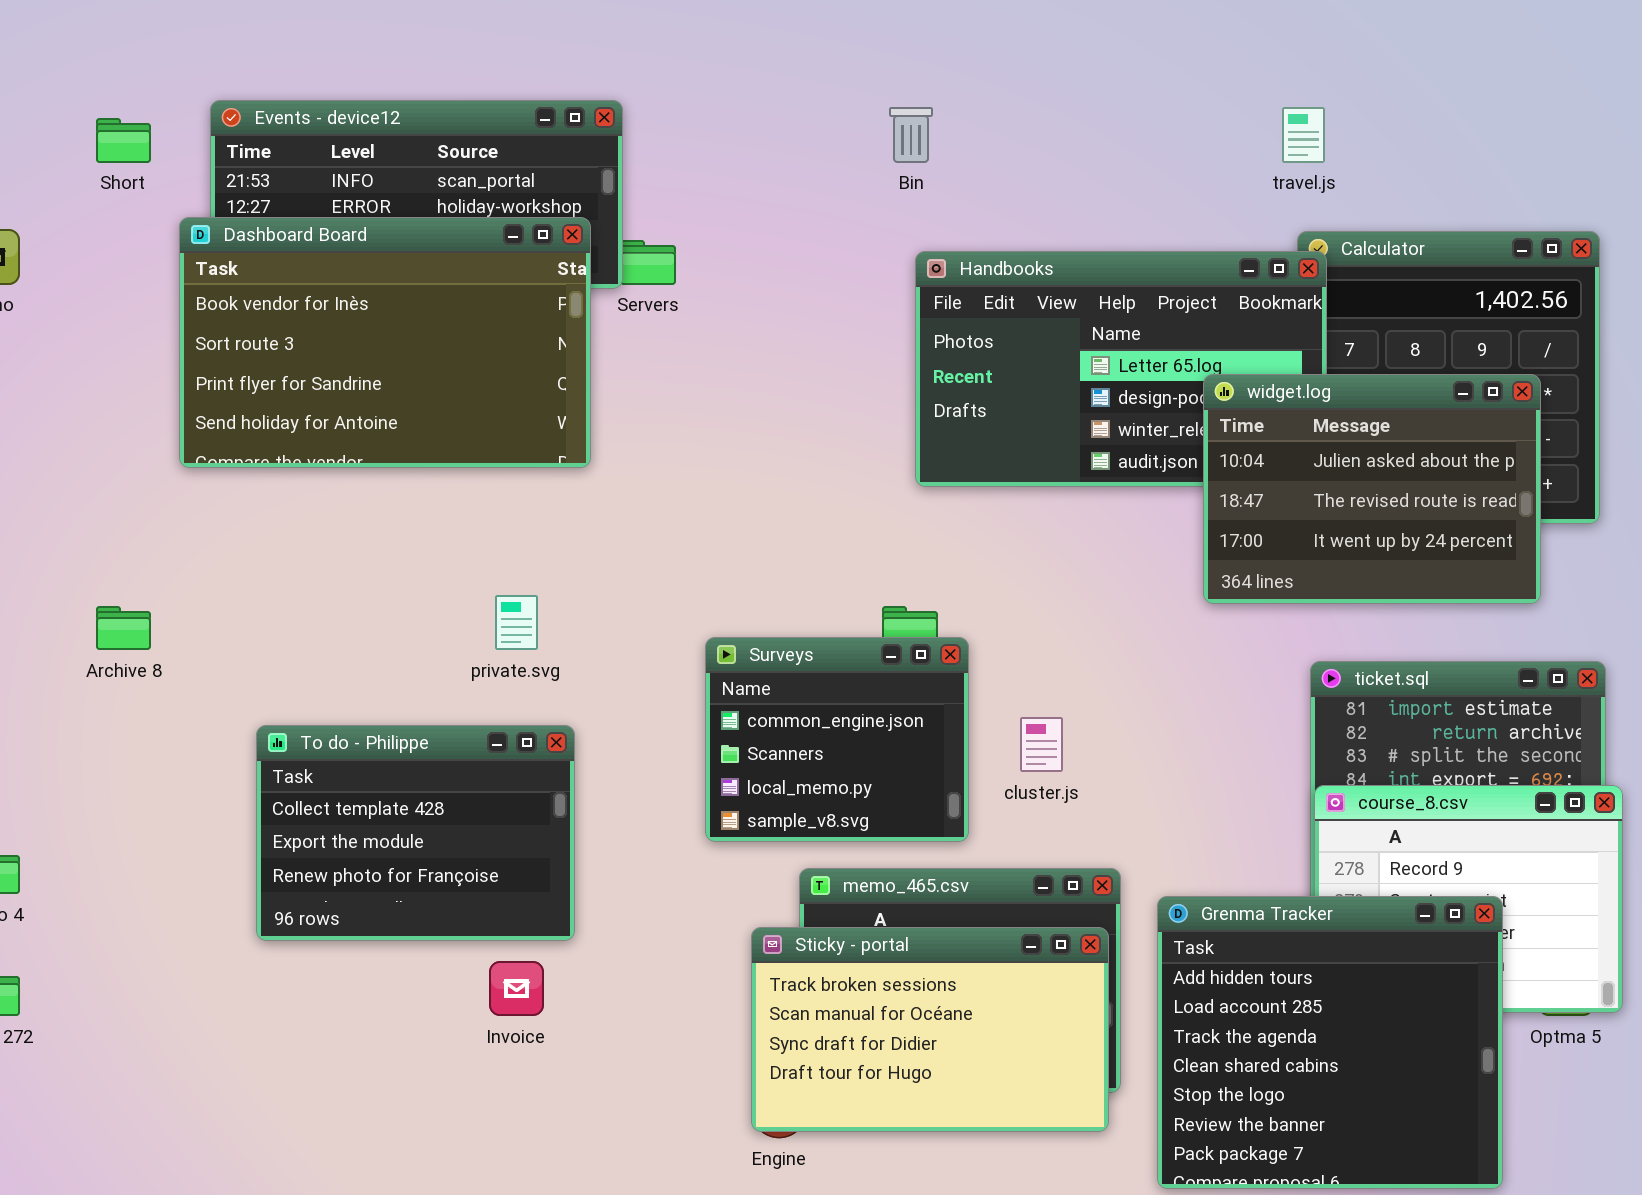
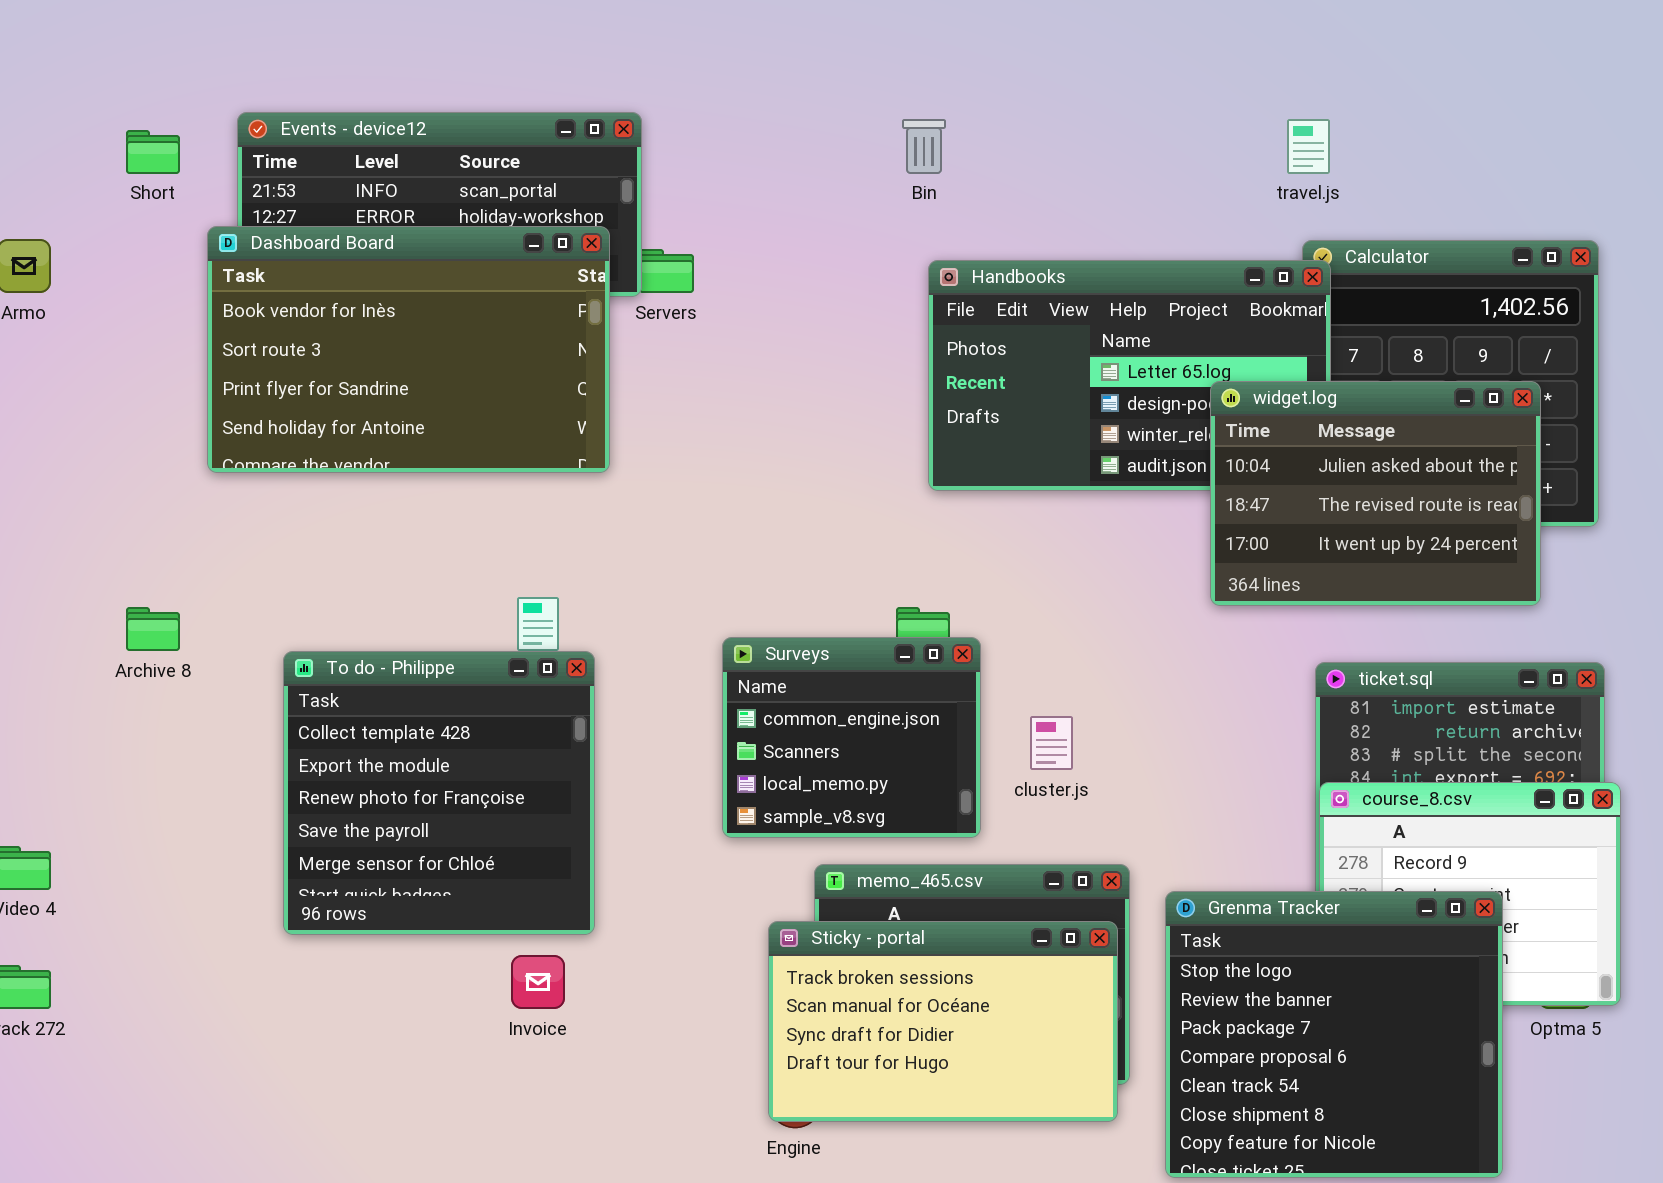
To do - Philippe: [256,725,575,941] -> [283,651,595,935], resized
Grenma Tracker: [1157,896,1503,1189] -> [1165,891,1503,1178], scrolled down 4 rows

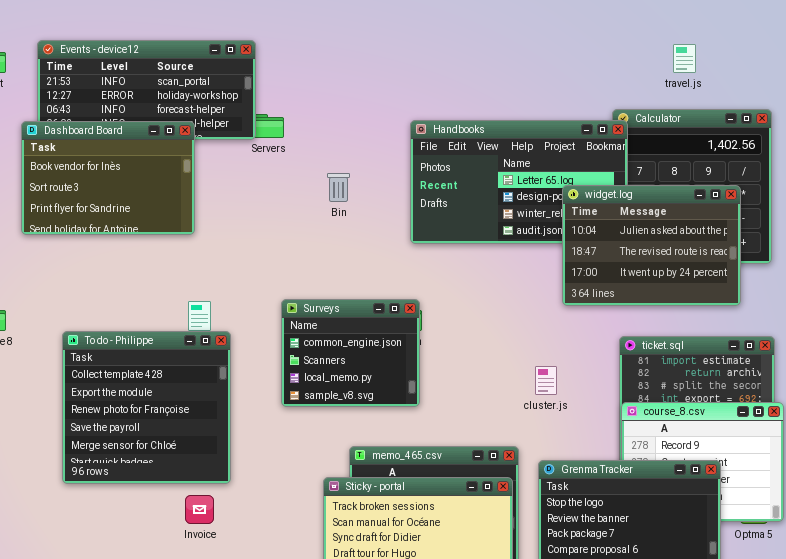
Bin: [902,119,946,174] -> [327,173,350,202], moved
travel.js: [1287,119,1330,174] -> [673,44,696,73], moved
Dashboard Board: [207,226,610,473] -> [21,121,195,235], resized
Surveys: [722,637,981,838] -> [281,299,420,407], moved
cluster.js: [1030,716,1073,770] -> [535,366,557,395], moved

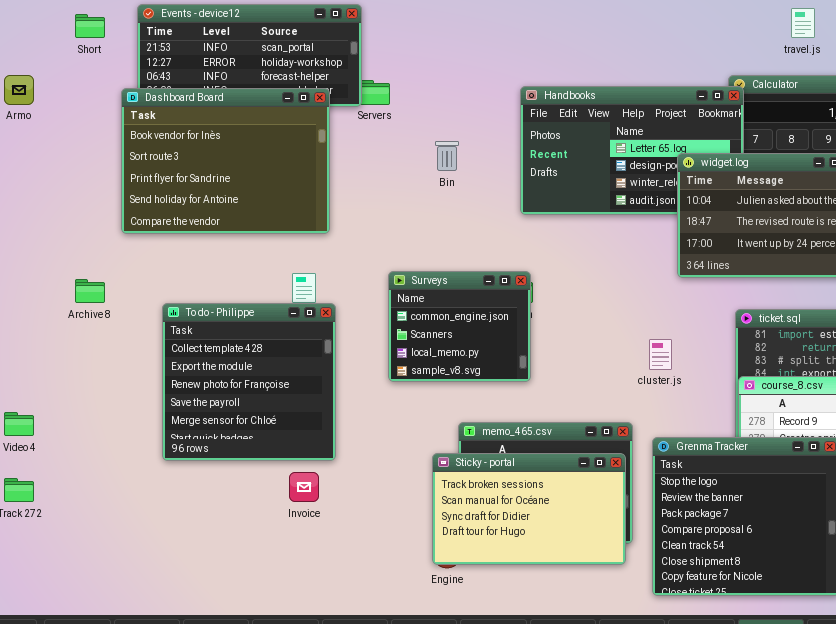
Dashboard Board: [21,121,195,235] -> [121,88,330,234], resized

